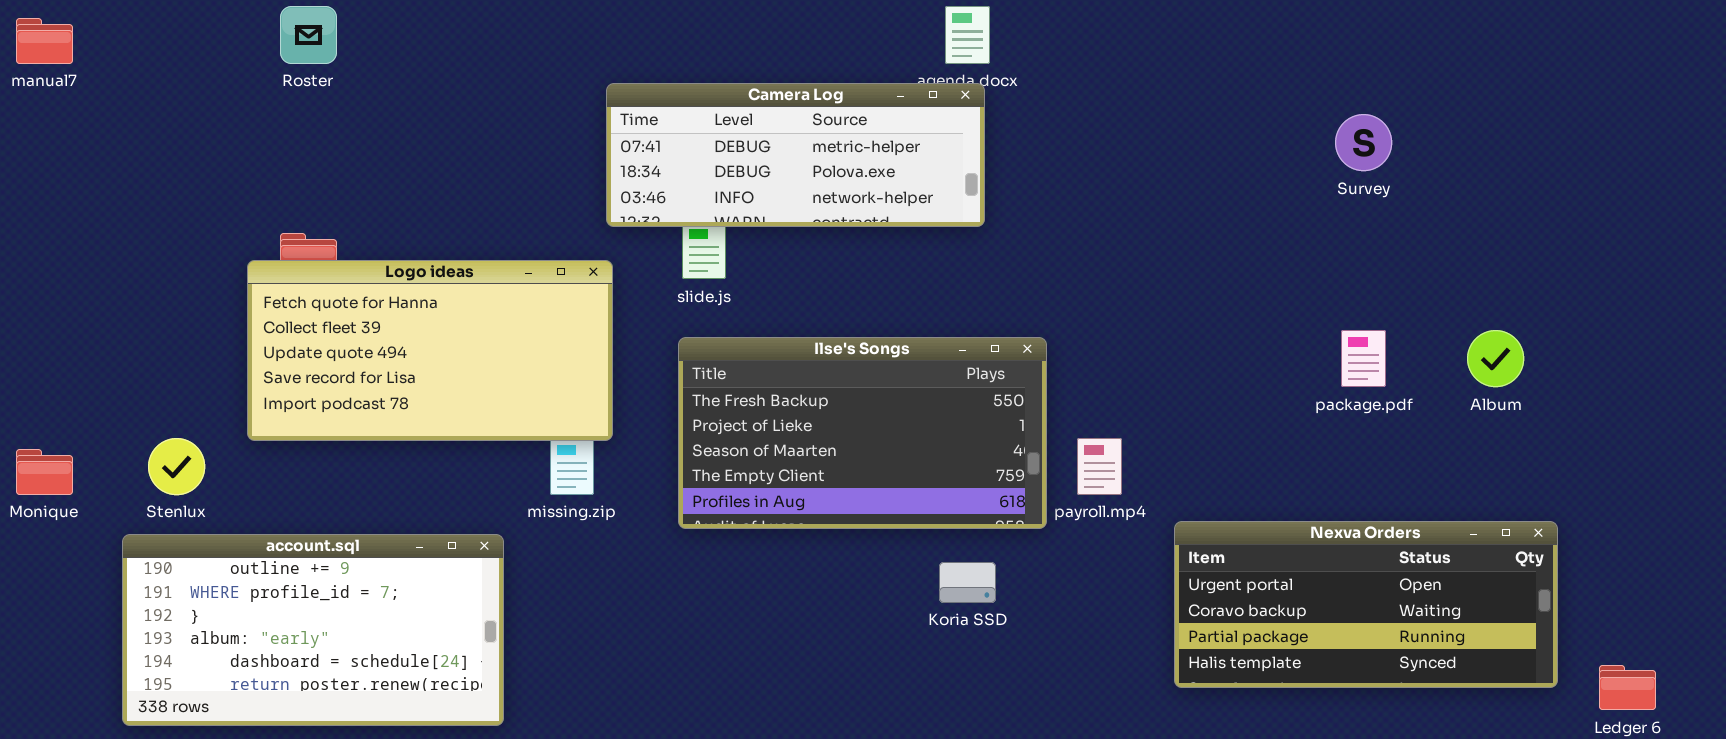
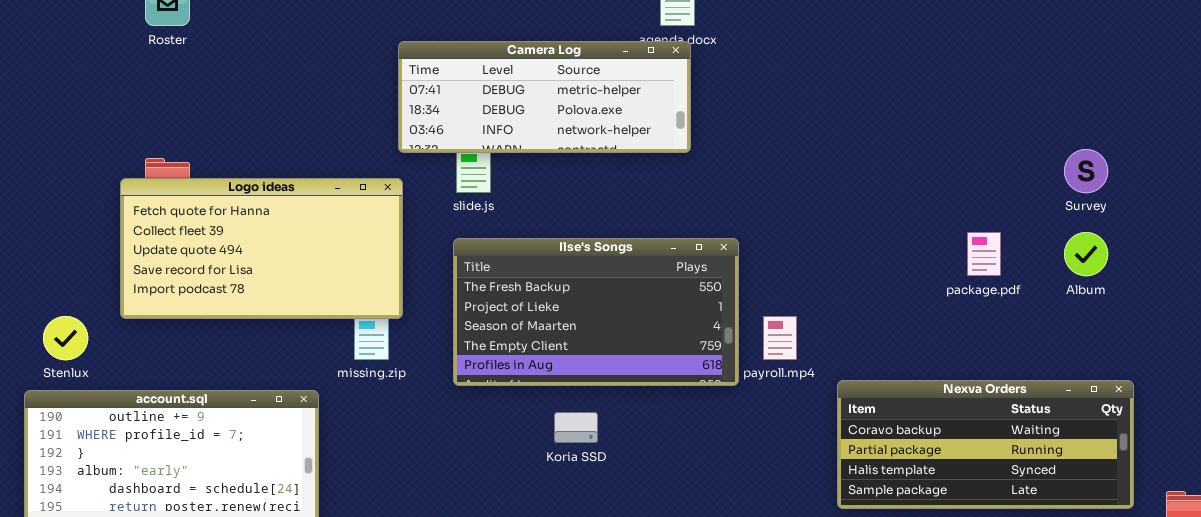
Survey: [1335,114,1392,171] -> [1064,149,1108,193], moved
Nexva Orders: [1174,521,1558,688] -> [837,380,1134,509], scrolled down 1 row
Koria SSD: [939,562,996,603] -> [554,412,598,443], moved

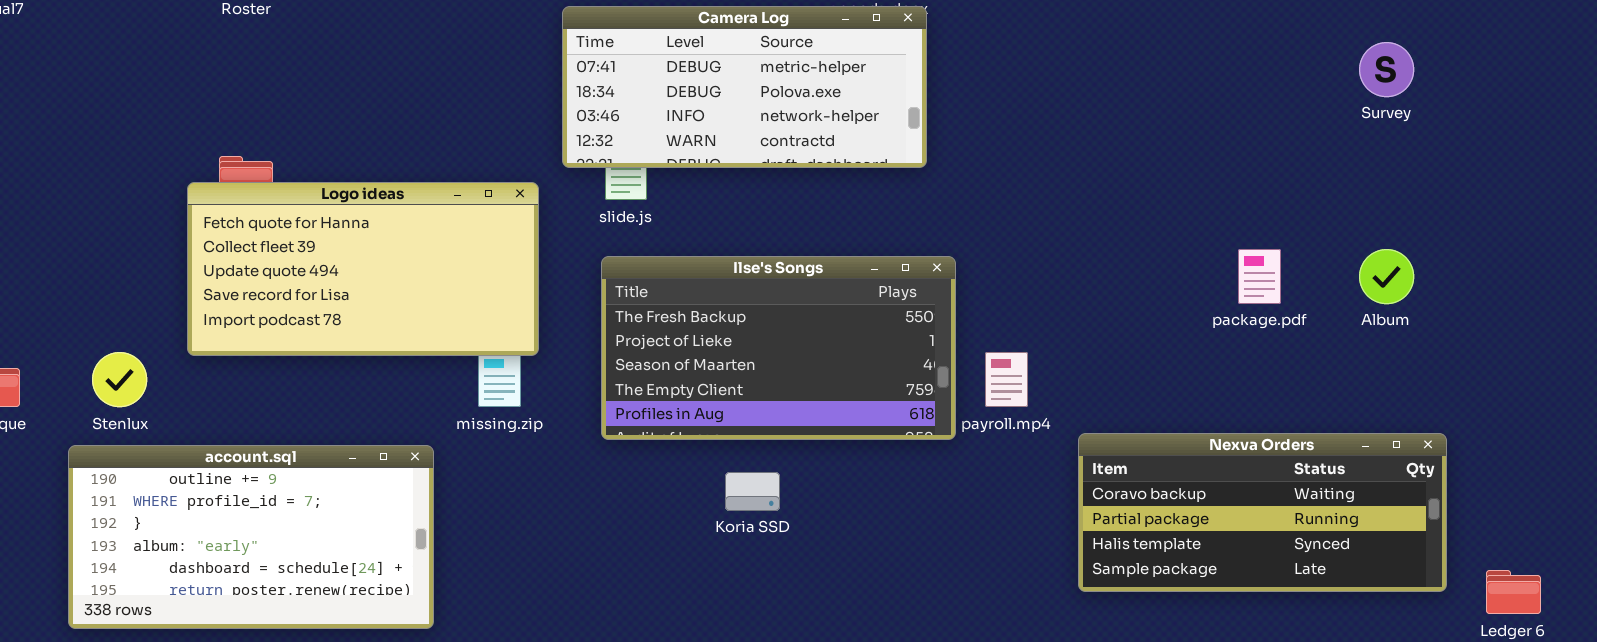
Camera Log: [398,41,691,153] -> [562,6,927,168], moved, resized
Survey: [1064,149,1108,193] -> [1359,42,1414,97], moved

